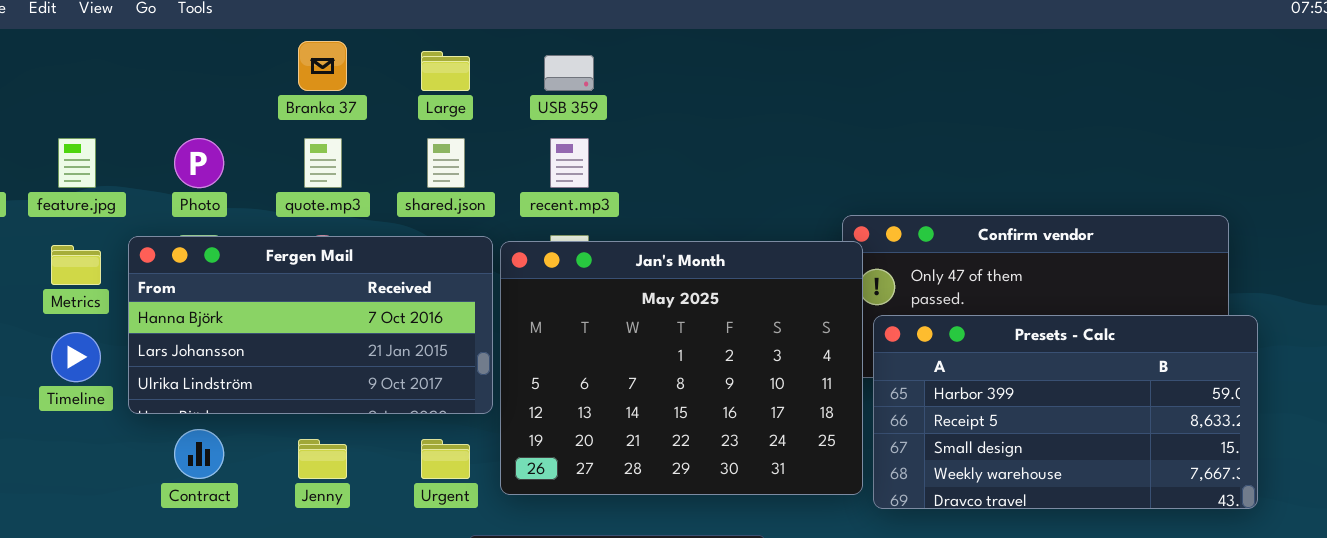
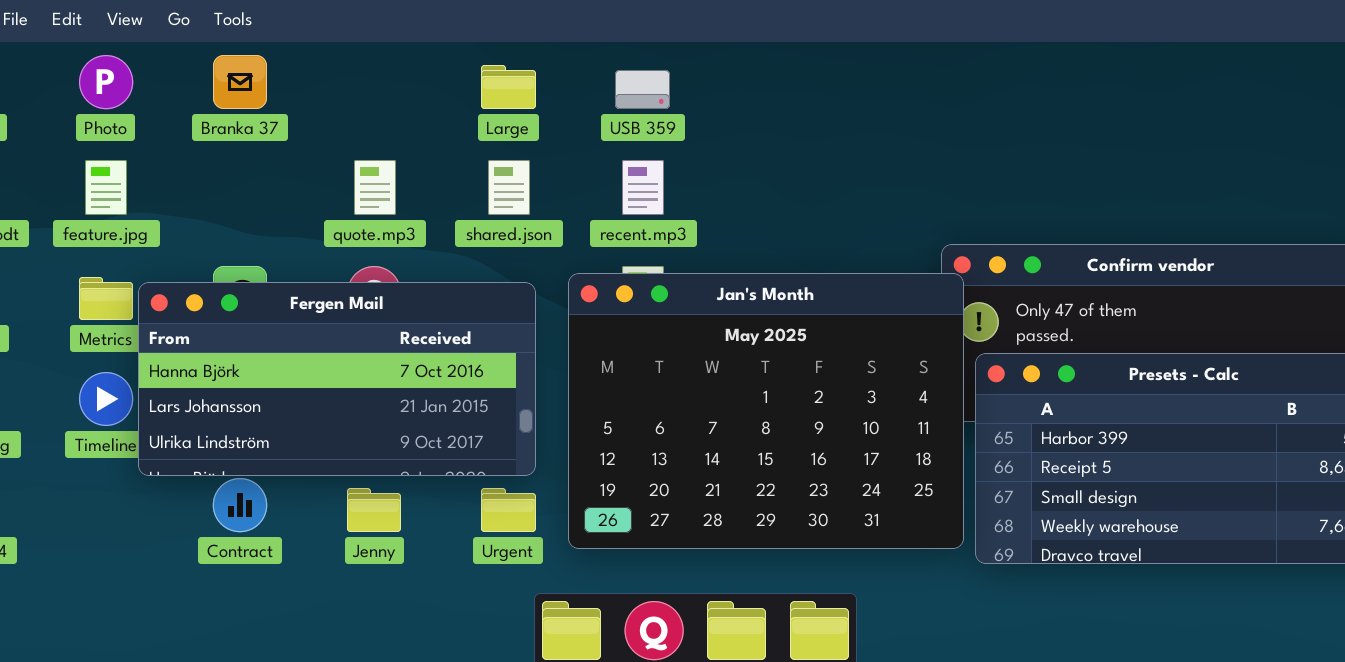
Branka 37: [298,41,347,91] -> [213,55,267,109], moved
Photo: [174,138,224,188] -> [79,55,133,109], moved
Fergen Mail: [128,236,493,414] -> [138,282,536,476], moved

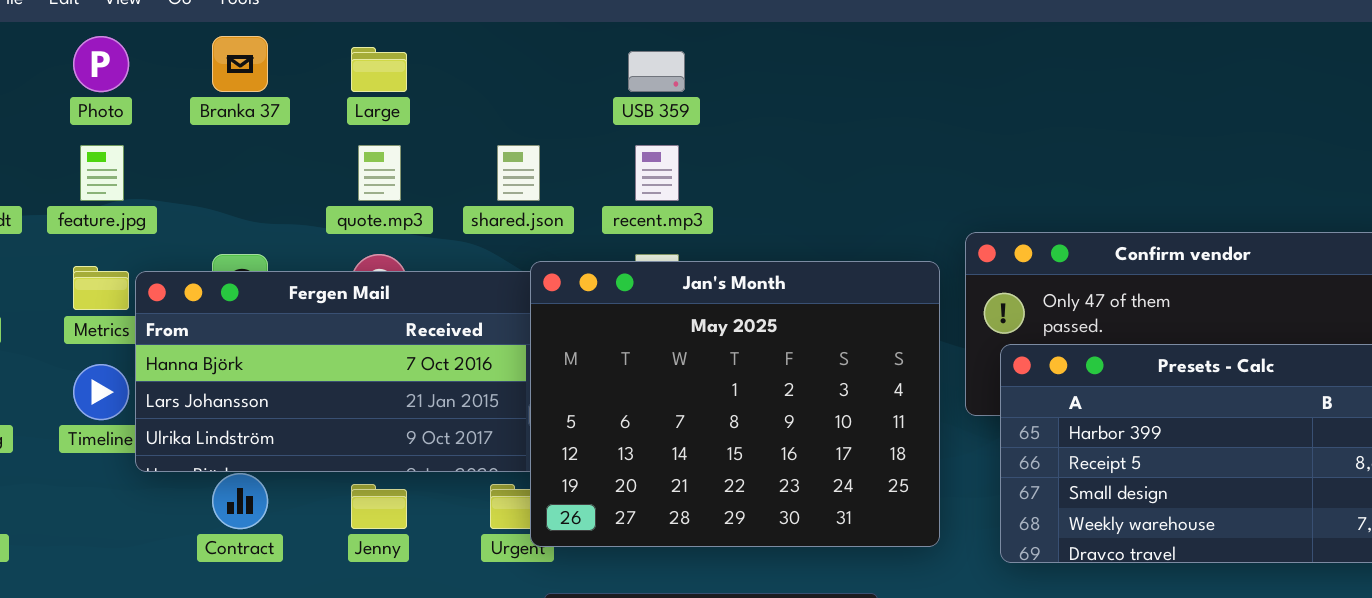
Large: [481,65,536,109] -> [351,47,407,92], moved
Jan's Month: [568,273,964,549] -> [530,261,940,547], moved

